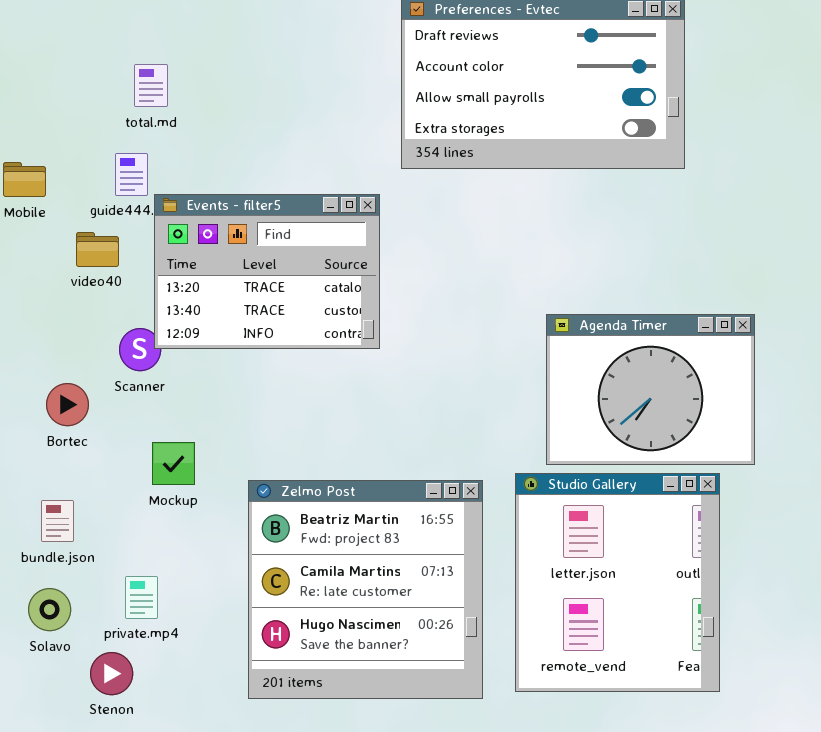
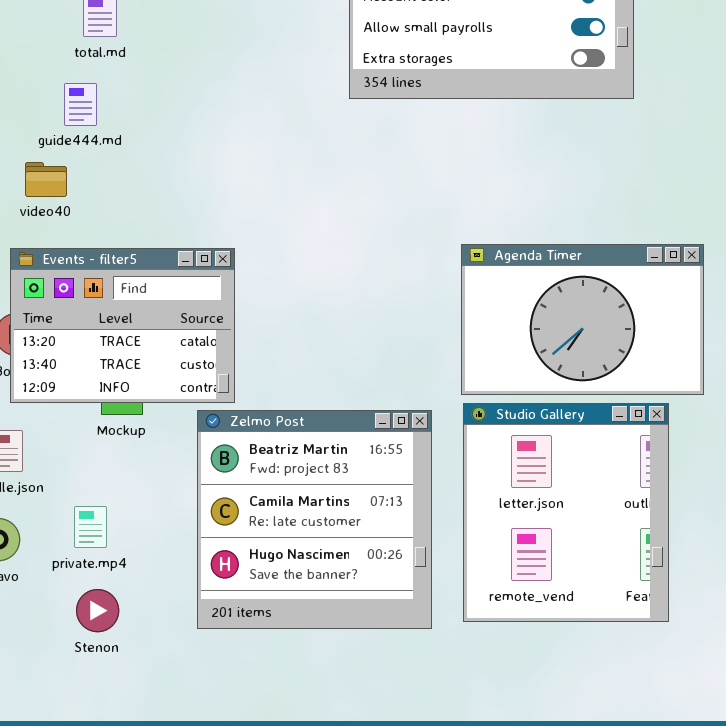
Events - filter5: [154,194,380,349] -> [10,248,235,403], moved
Agenda Timer: [546,314,755,465] -> [461,244,704,395], resized
Stenon: [90,652,133,695] -> [76,589,119,632], moved

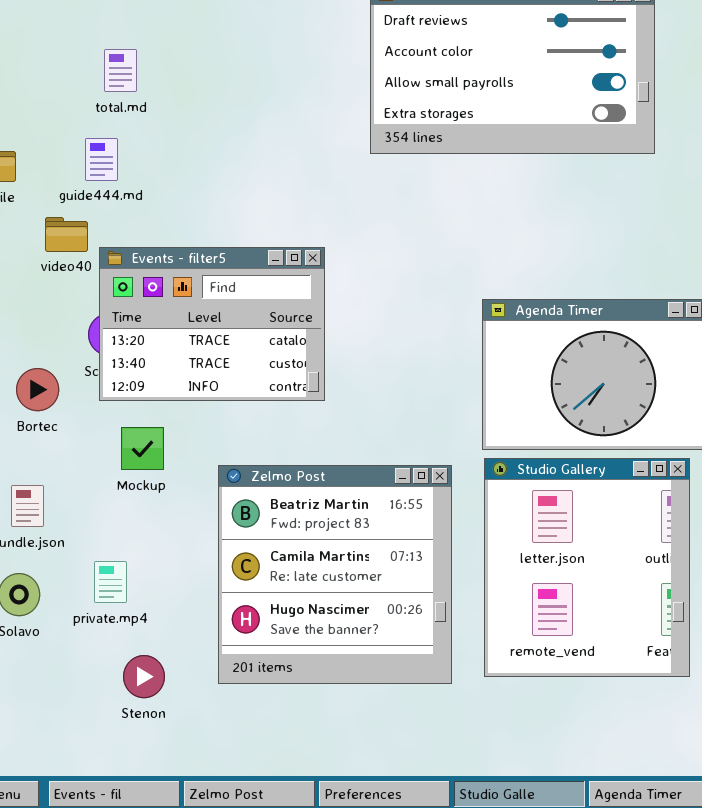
Events - filter5: [10,248,235,403] -> [99,247,325,401], moved
Stenon: [76,589,119,632] -> [123,655,165,698], moved

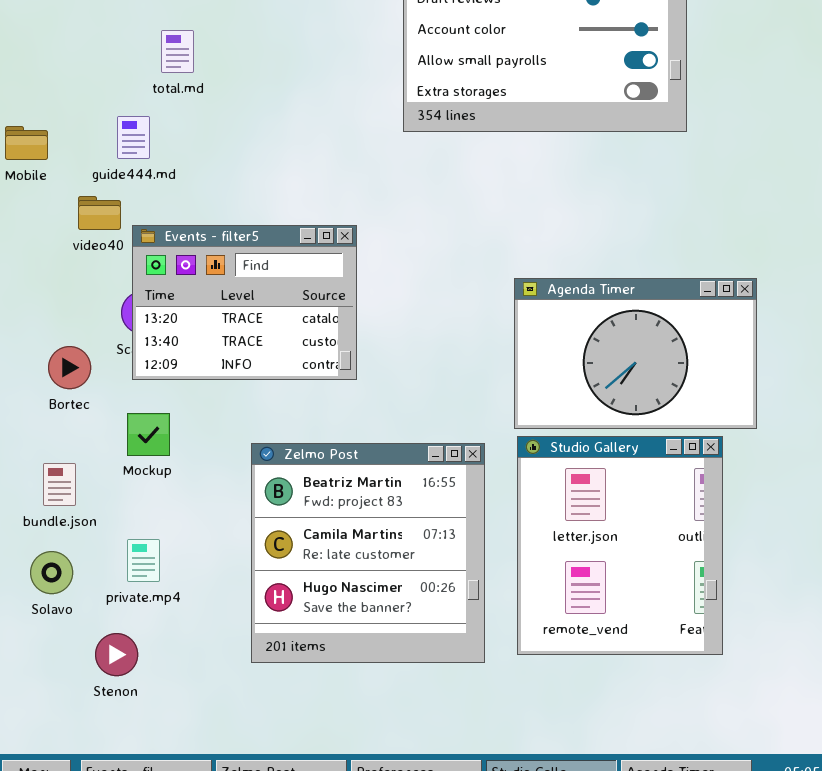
total.md: [104,49,137,92] -> [161,30,194,73], moved
Mockup: [121,427,164,470] -> [127,413,170,456], moved
Stenon: [123,655,165,698] -> [95,633,138,676], moved

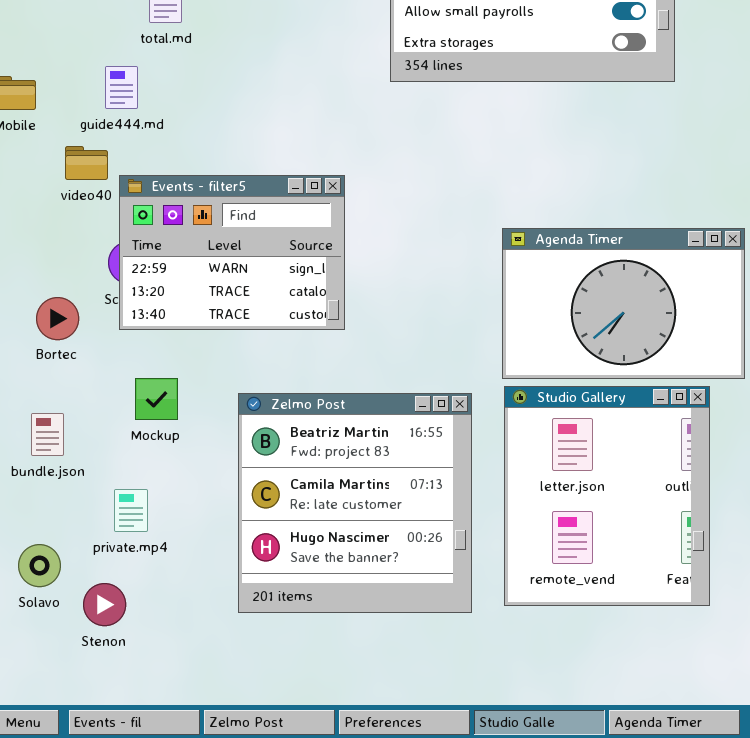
Events - filter5: [132,225,357,380] -> [119,175,345,330], scrolled up 1 row
Mockup: [127,413,170,456] -> [135,378,178,420], moved
Solavo: [30,551,73,594] -> [18,544,61,587], moved

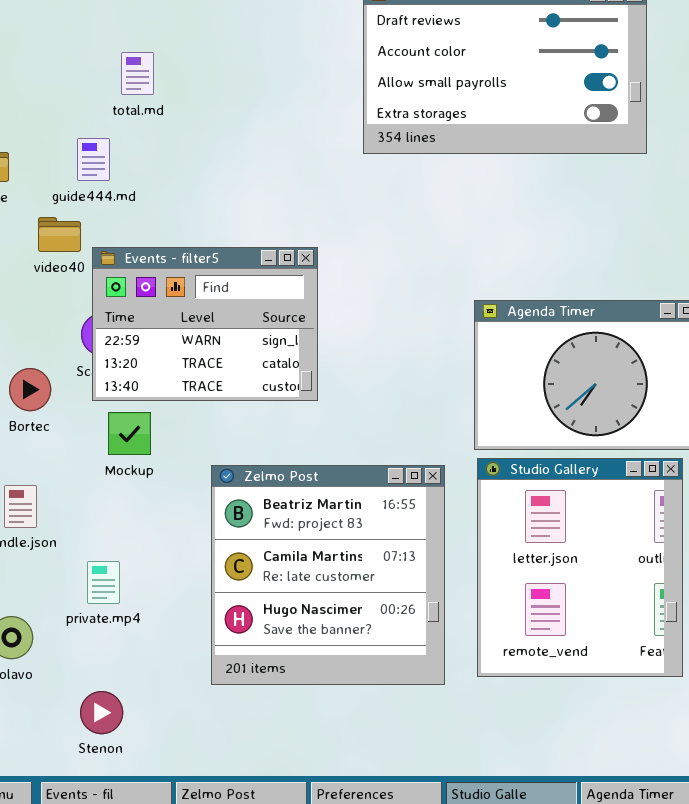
Mockup: [135,378,178,420] -> [108,412,151,455], moved
Stenon: [83,583,126,626] -> [80,691,123,734], moved

